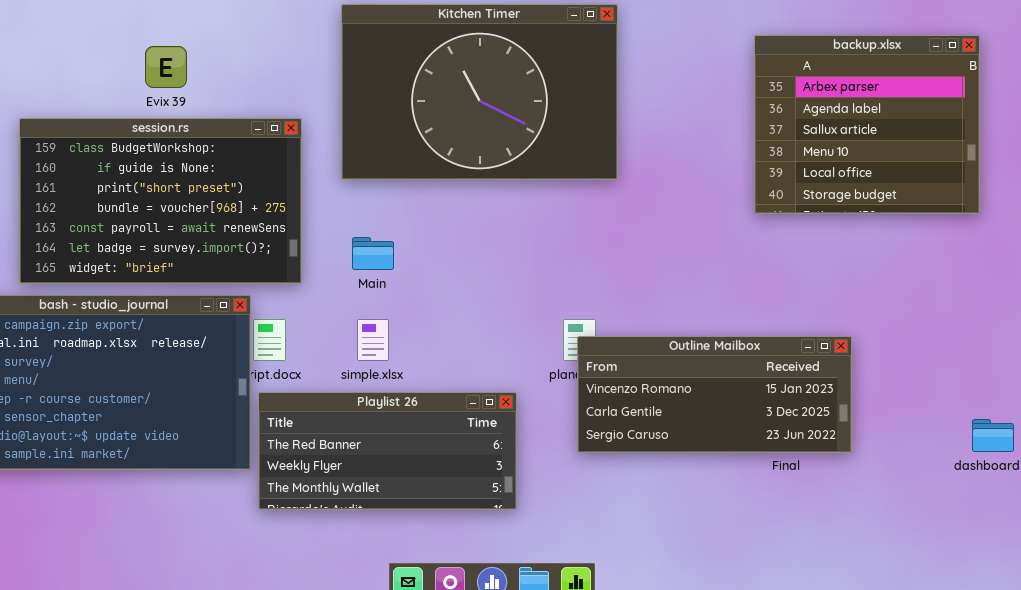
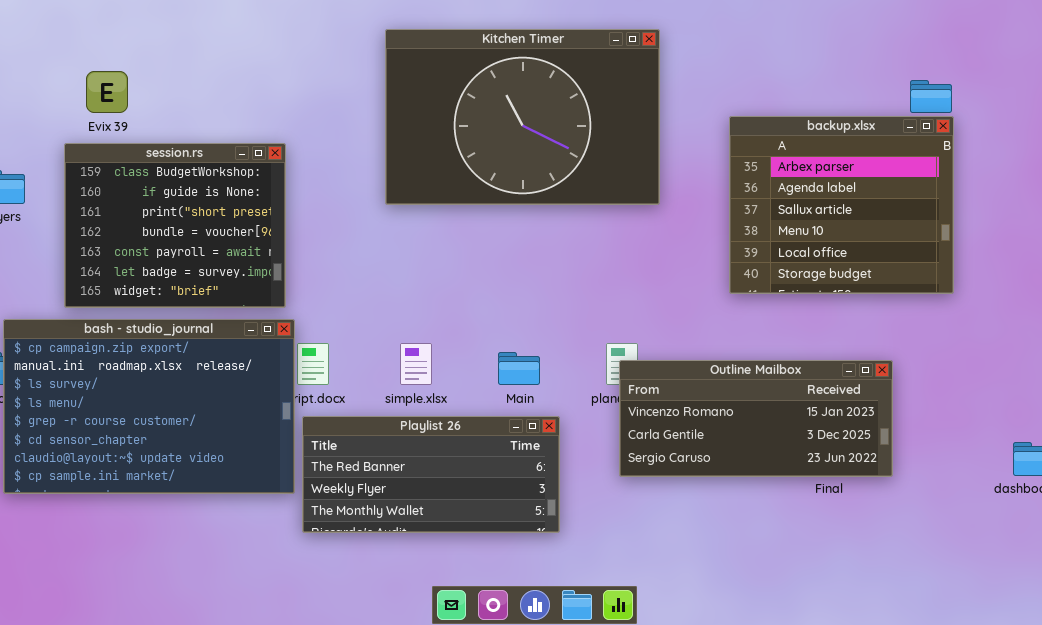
backup.xlsx: [754,35,980,214] -> [729,116,954,294], moved
Evix 39: [145,46,187,88] -> [86,71,128,113], moved
session.rs: [19,118,302,284] -> [64,143,286,308], resized
Main: [352,237,394,270] -> [498,352,540,385], moved

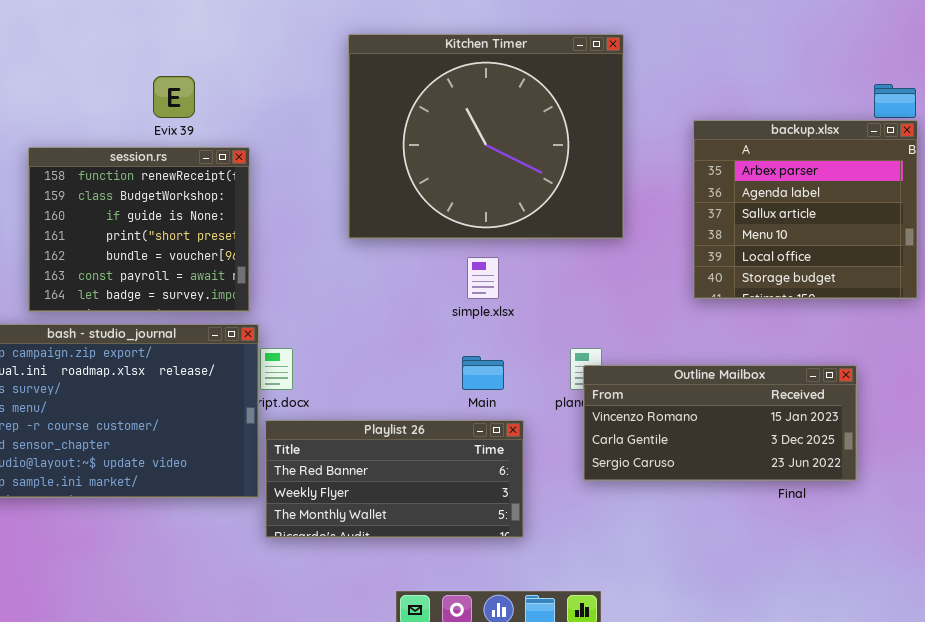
Kitchen Timer: [385,29,660,205] -> [348,34,624,239], resized
Evix 39: [86,71,128,113] -> [153,76,195,118], moved
session.rs: [64,143,286,308] -> [28,147,250,312], scrolled up 1 row
simple.xlsx: [400,343,432,385] -> [467,257,499,299], moved

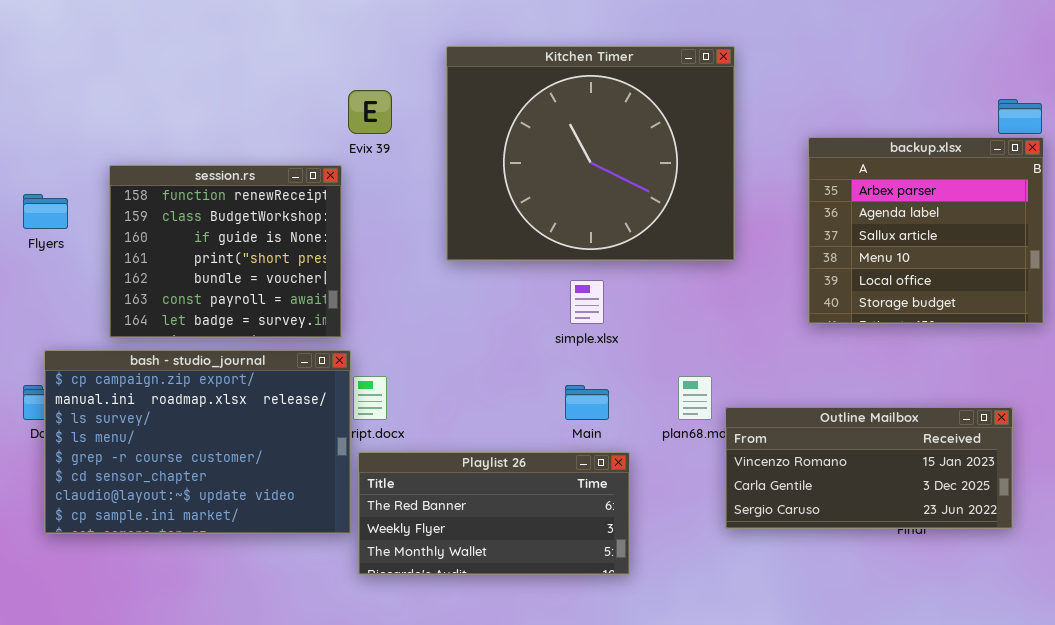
Evix 39: [153,76,195,118] -> [348,90,392,134], moved
Outline Mailbox: [583,365,857,481] -> [725,407,1013,529], moved

